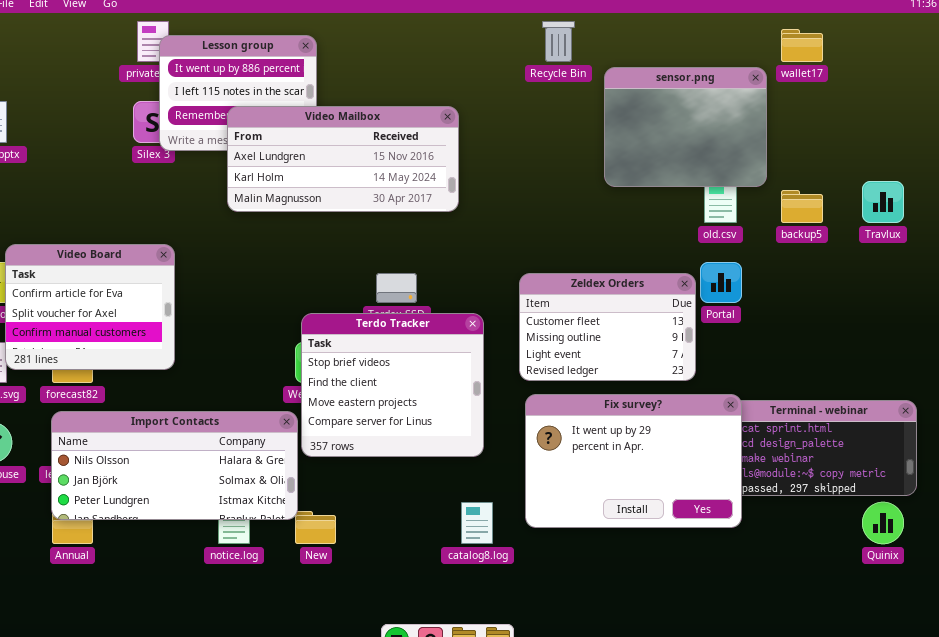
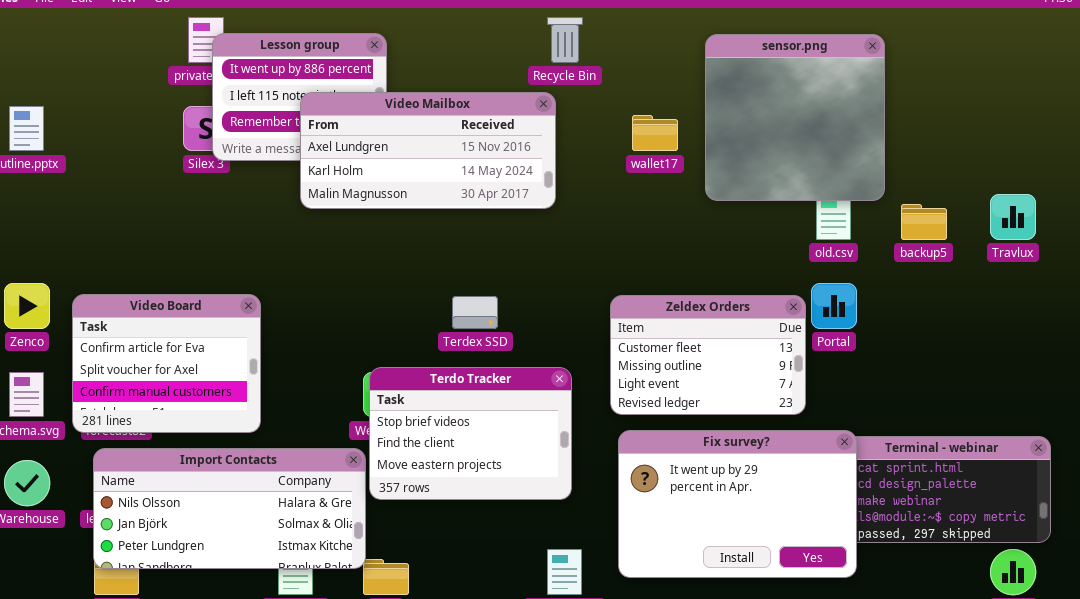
Recycle Bin: [542,21,575,62] -> [547,17,583,63], moved
wallet17: [781,29,823,62] -> [632,115,678,151], moved
sensor.png: [604,67,767,187] -> [705,34,885,201], resized
Video Mailbox: [227,106,459,212] -> [300,92,556,209], moved
Video Board: [5,244,175,370] -> [72,294,261,433], moved
Terdo Tracker: [301,313,484,457] -> [369,367,572,500], resized

